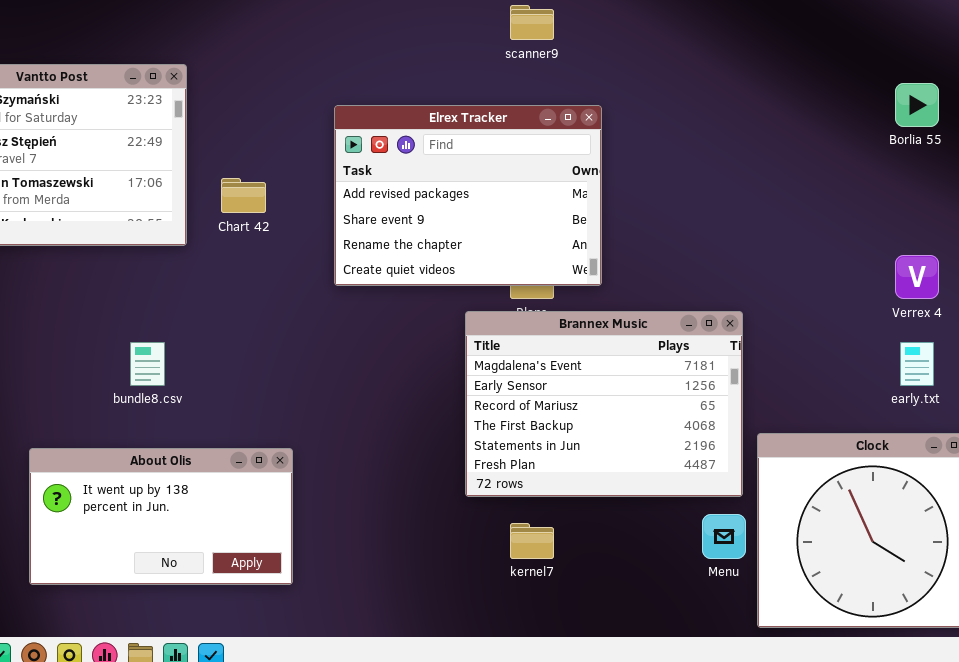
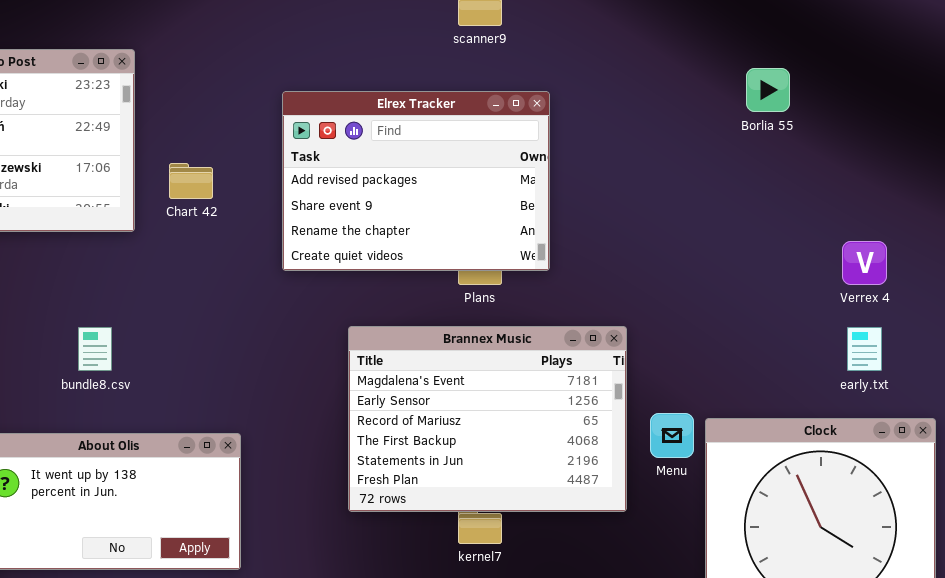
Borlia 55: [895,83,939,127] -> [746,68,790,112], moved
Brannex Music: [465,311,743,497] -> [348,326,627,512], moved
Menu: [702,514,746,559] -> [650,413,694,458], moved

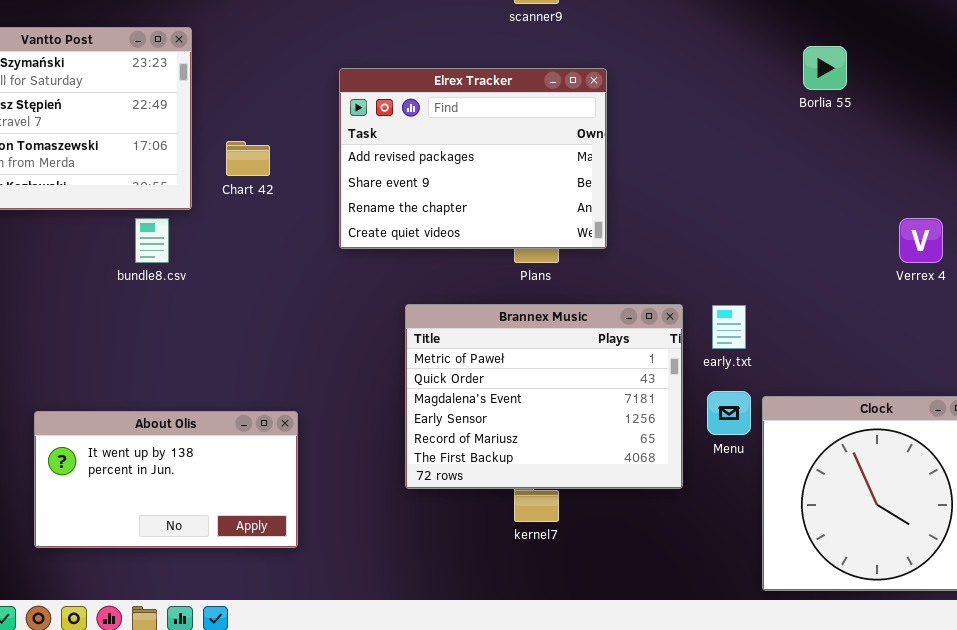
Brannex Music: [348,326,627,512] -> [405,304,683,489], scrolled up 2 rows
bundle8.csv: [78,327,112,371] -> [135,218,169,263], moved
early.txt: [847,327,882,371] -> [712,305,746,349], moved

